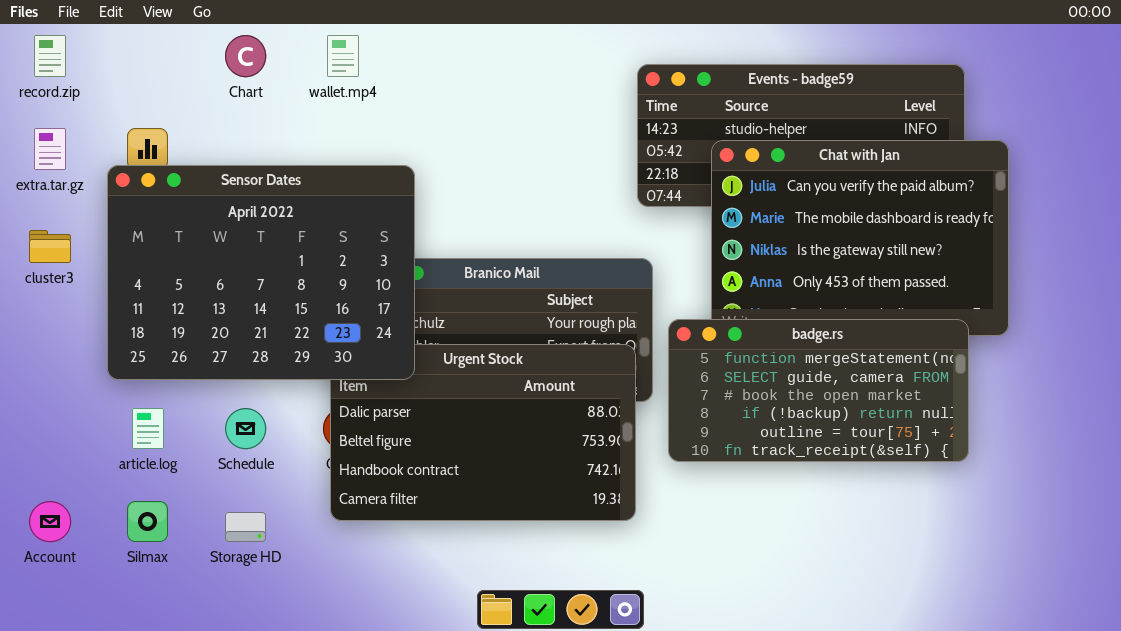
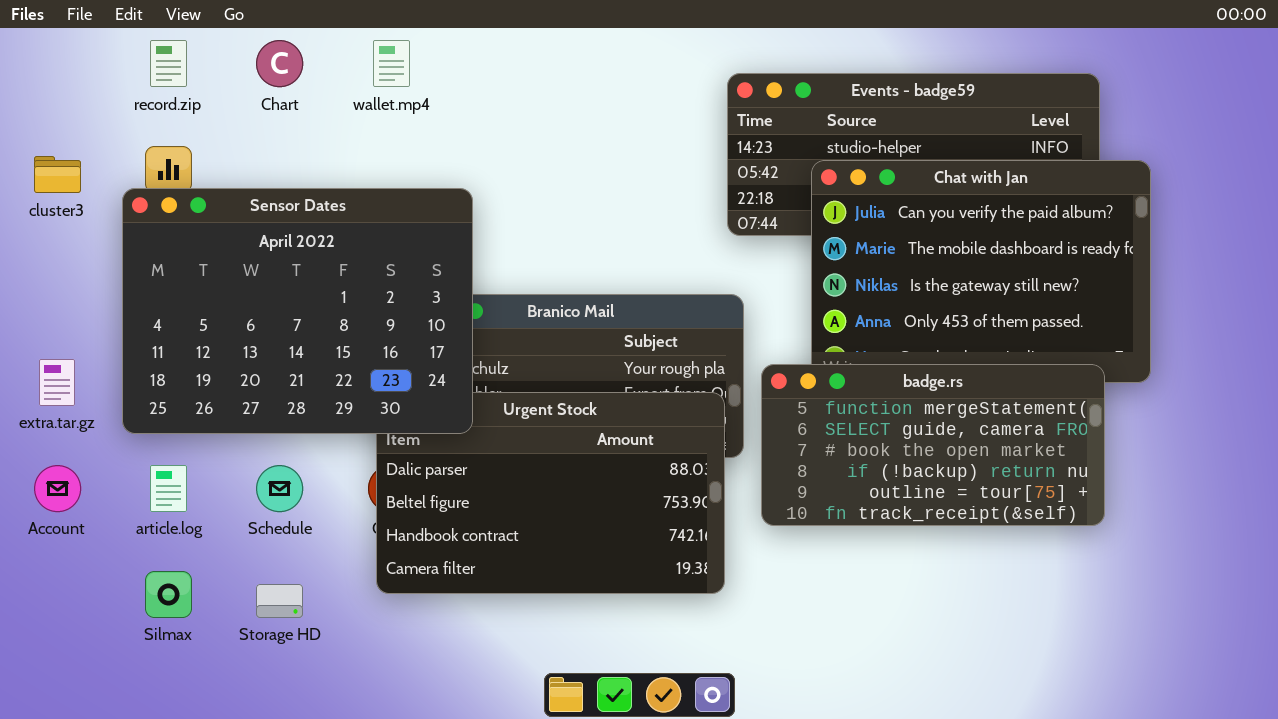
record.zip: [34,35,66,77] -> [150,40,187,87], moved
extra.tar.gz: [34,128,66,170] -> [39,359,75,406], moved
cluster3: [29,230,71,263] -> [34,156,81,193], moved
Account: [29,501,71,542] -> [34,465,81,512], moved

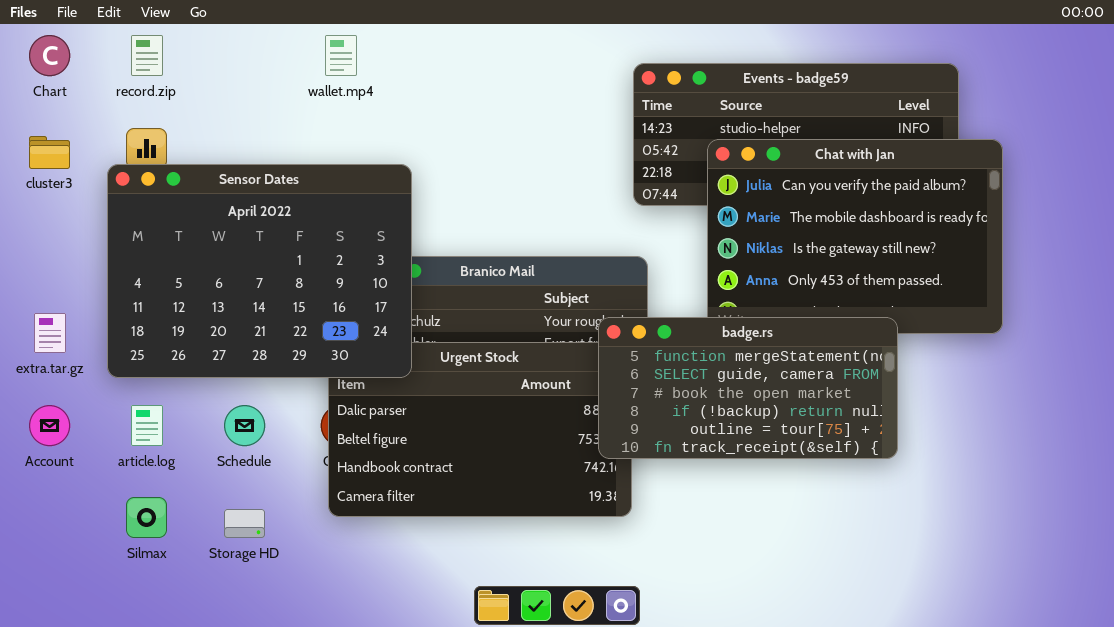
Chart: [256,40,303,87] -> [29,35,70,76], moved
badge.rs: [761,364,1105,526] -> [598,317,898,459], moved

